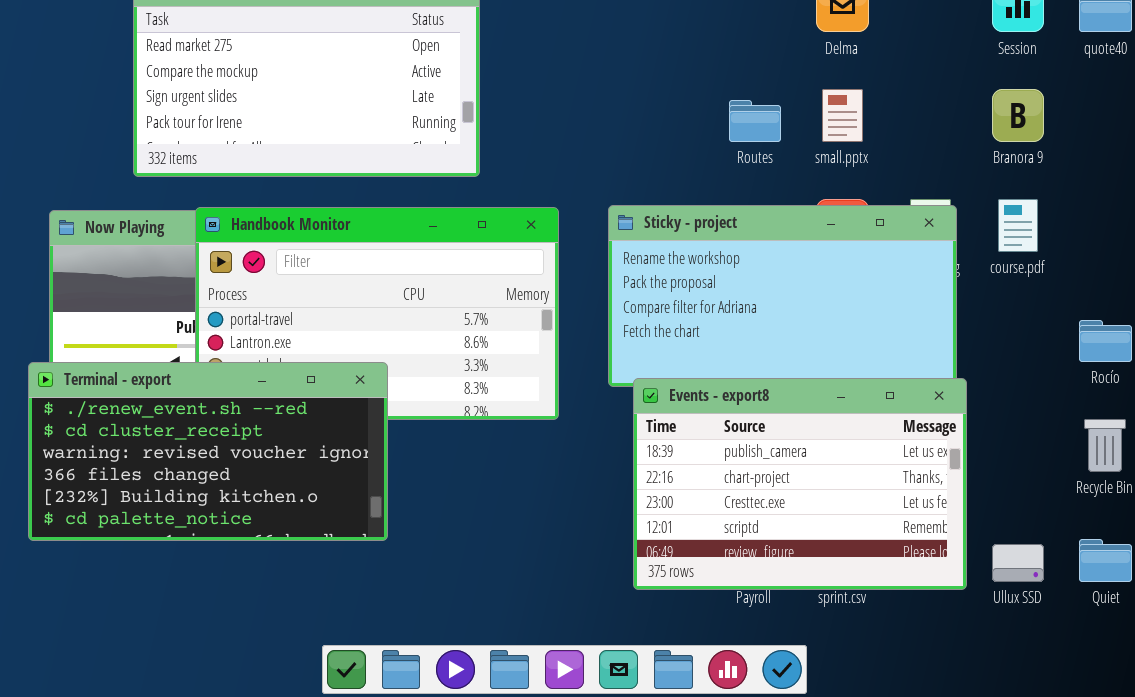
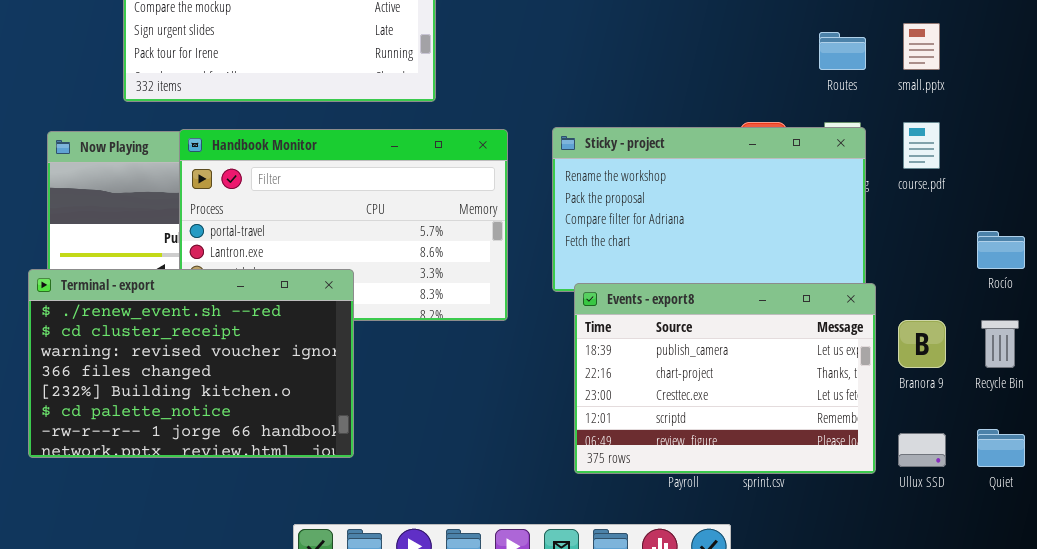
small.pptx: [822,89,863,142] -> [903,23,940,70], moved
Branora 9: [992,89,1044,142] -> [898,320,946,368], moved
Routes: [729,100,781,142] -> [819,32,866,70], moved
Terminal - export: [28,362,388,541] -> [28,269,354,458], resized

